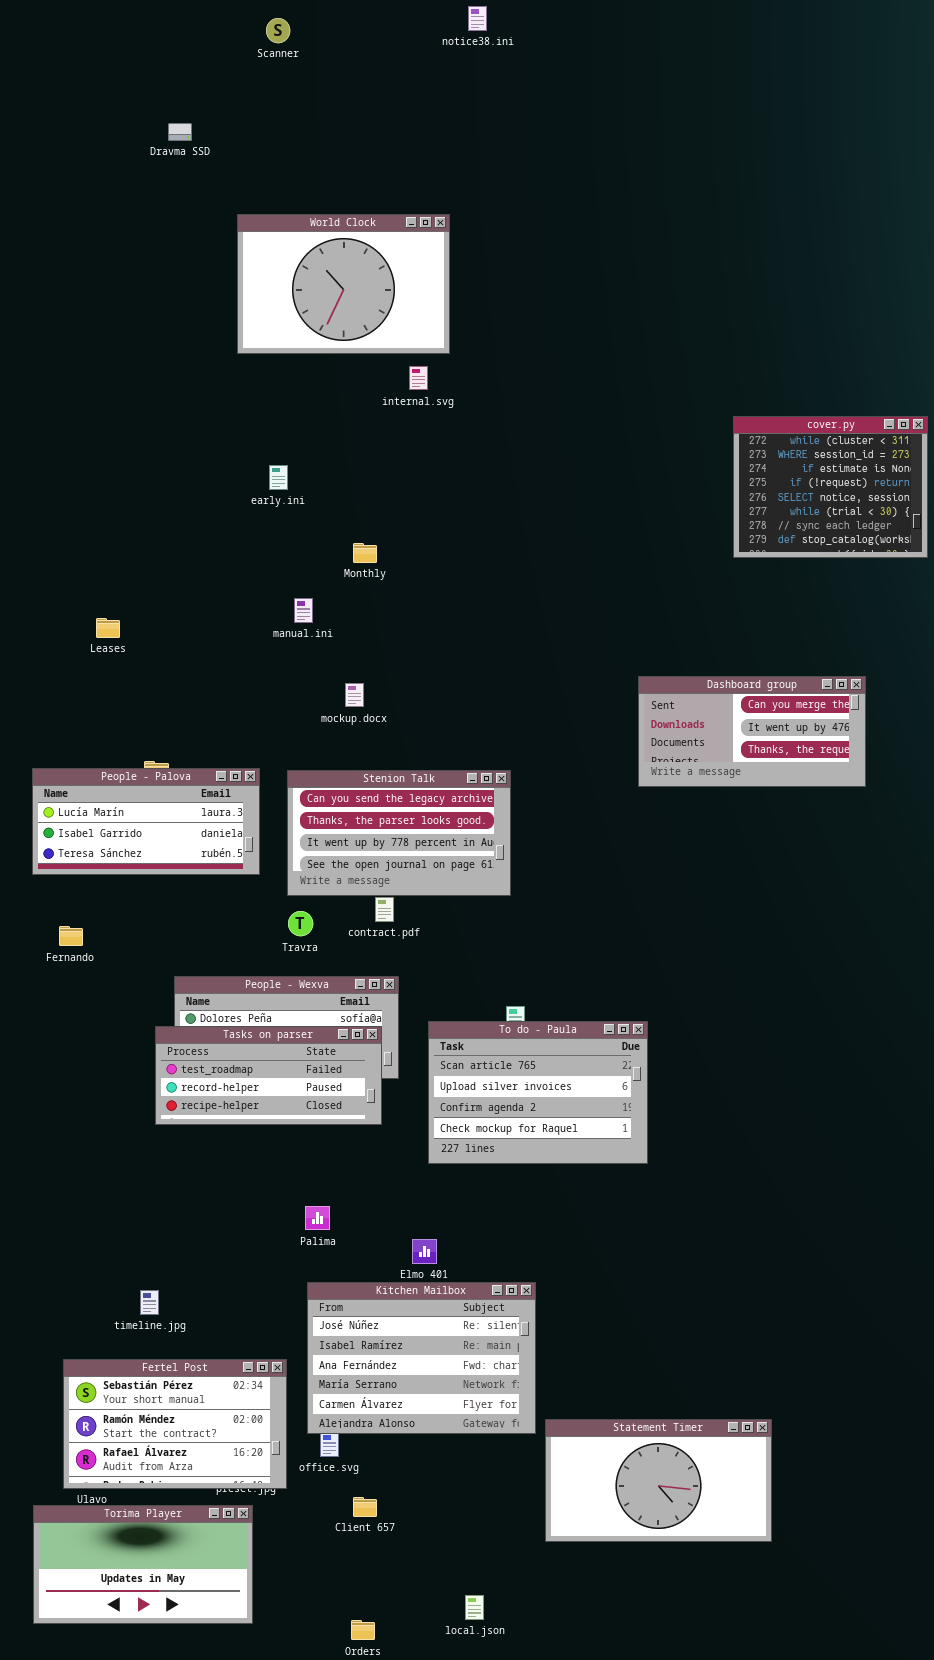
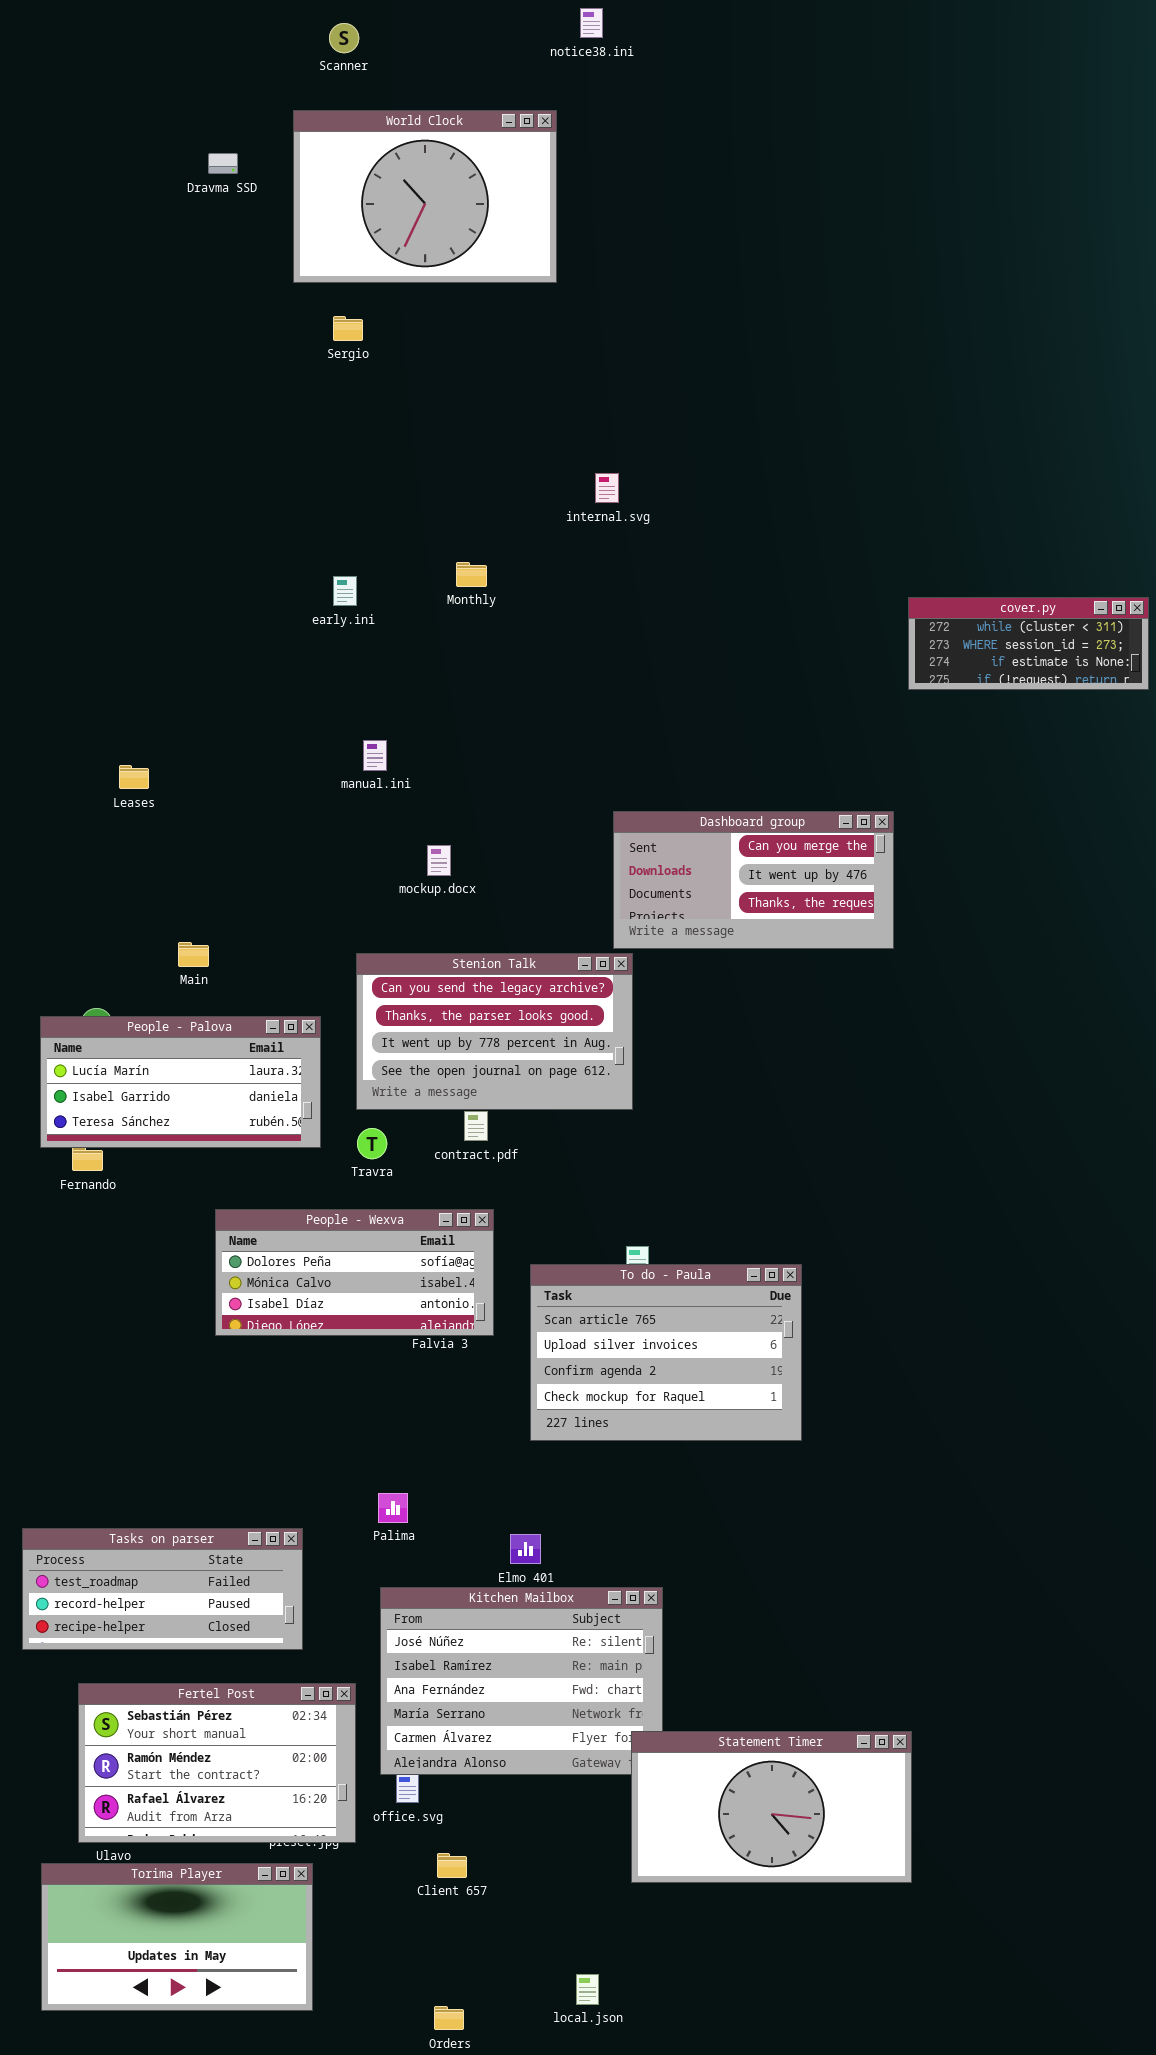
World Clock: [237,214,450,354] -> [293,110,557,283], moved
internal.svg: [409,366,428,390] -> [595,473,619,503], moved
cover.py: [733,416,928,558] -> [908,597,1149,690], resized
Monthly: [353,543,377,563] -> [456,562,487,587], moved
Dashboard group: [638,676,866,787] -> [613,811,894,949], moved
People - Palova: [32,768,260,875] -> [40,1016,321,1148], moved
Tasks on parser: [155,1026,382,1125] -> [22,1528,303,1650], moved
Statement Timer: [545,1419,772,1542] -> [631,1731,912,1883], moved

